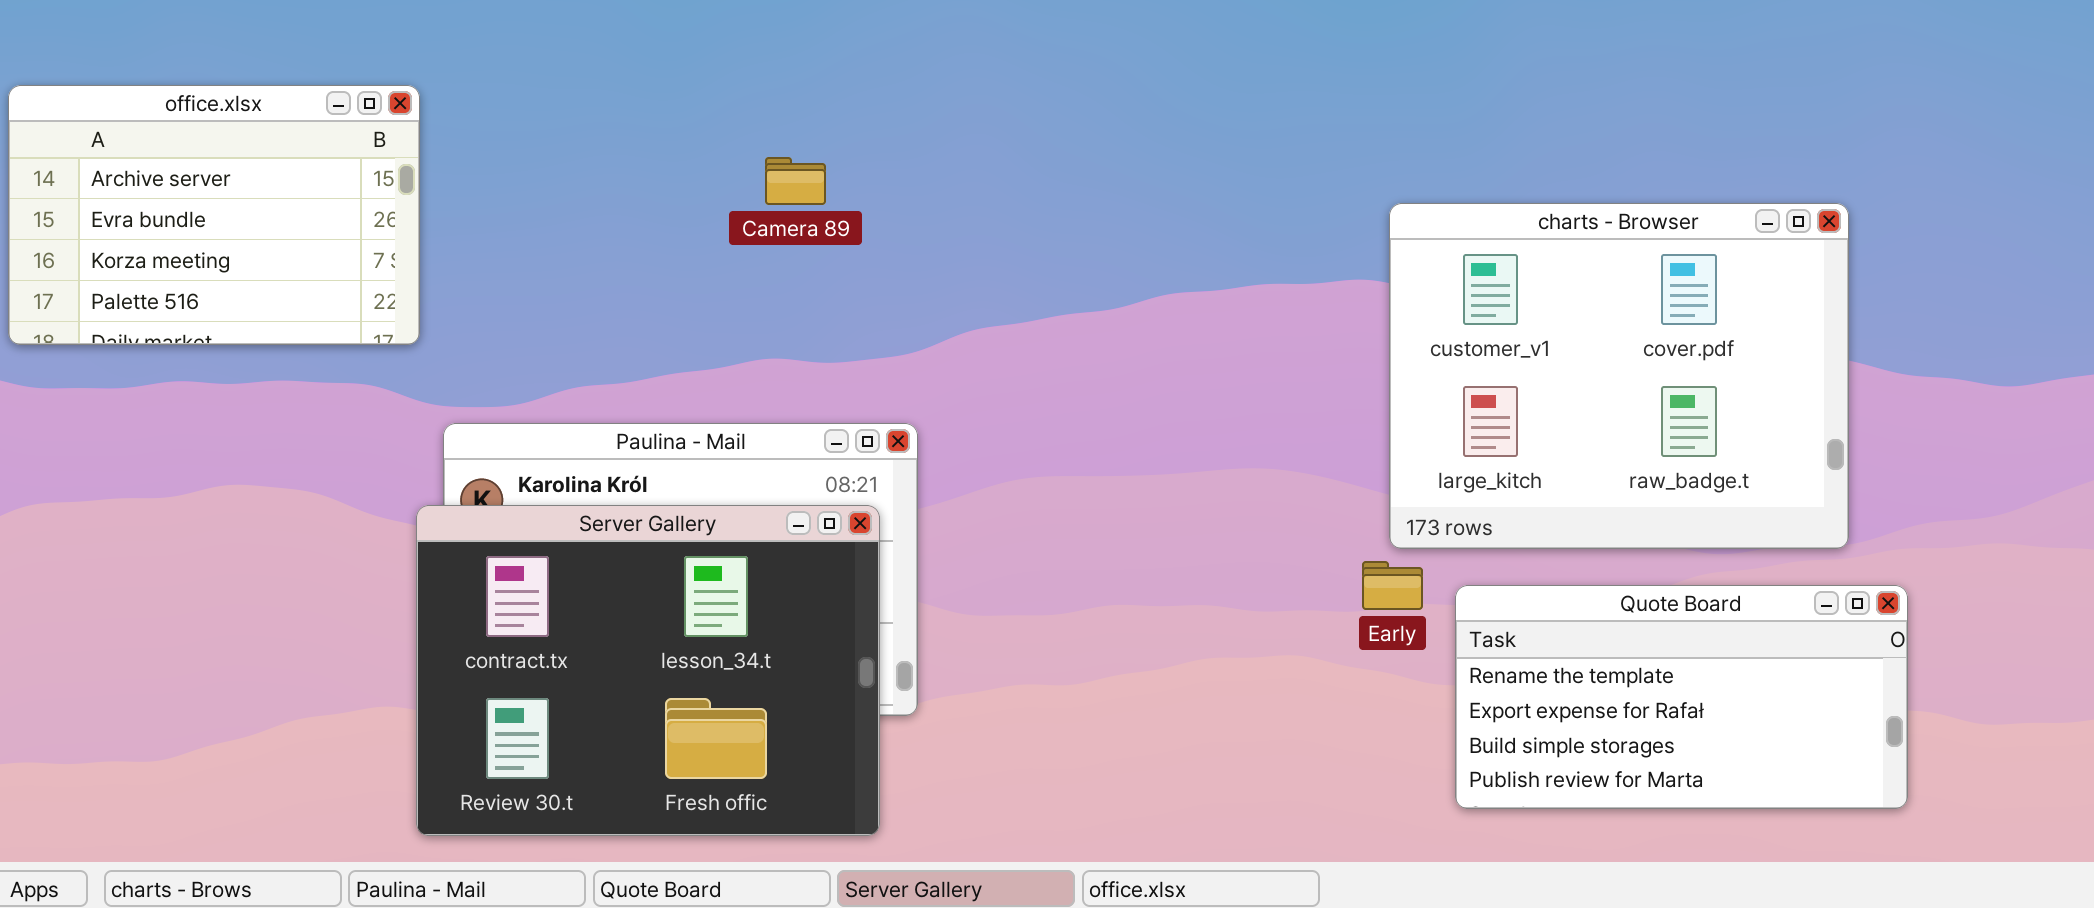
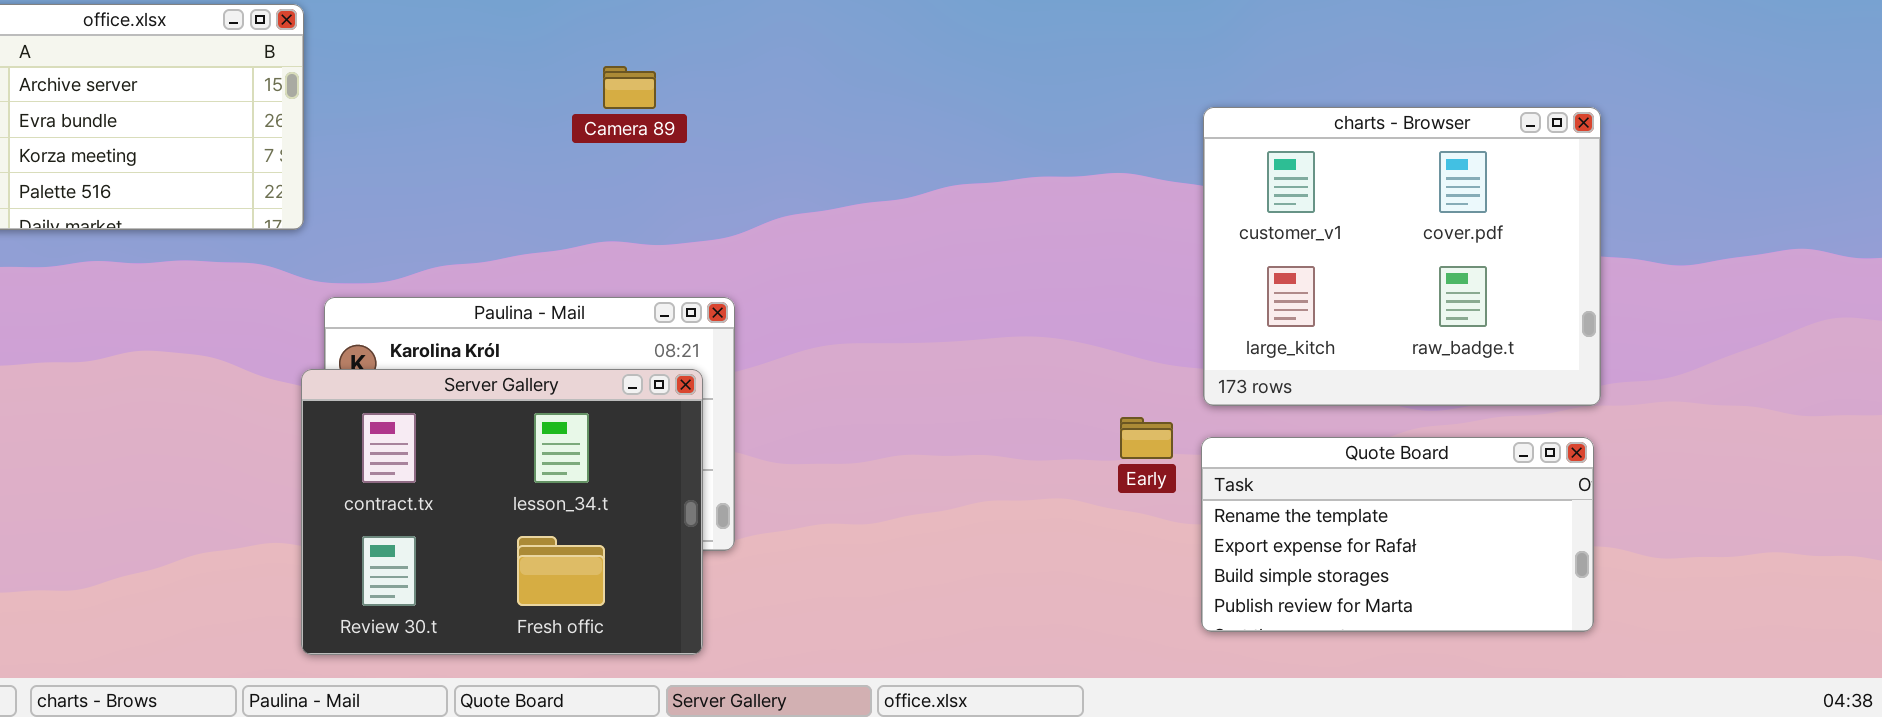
charts - Browser: [1389,203,1849,549] -> [1203,107,1601,406], moved

